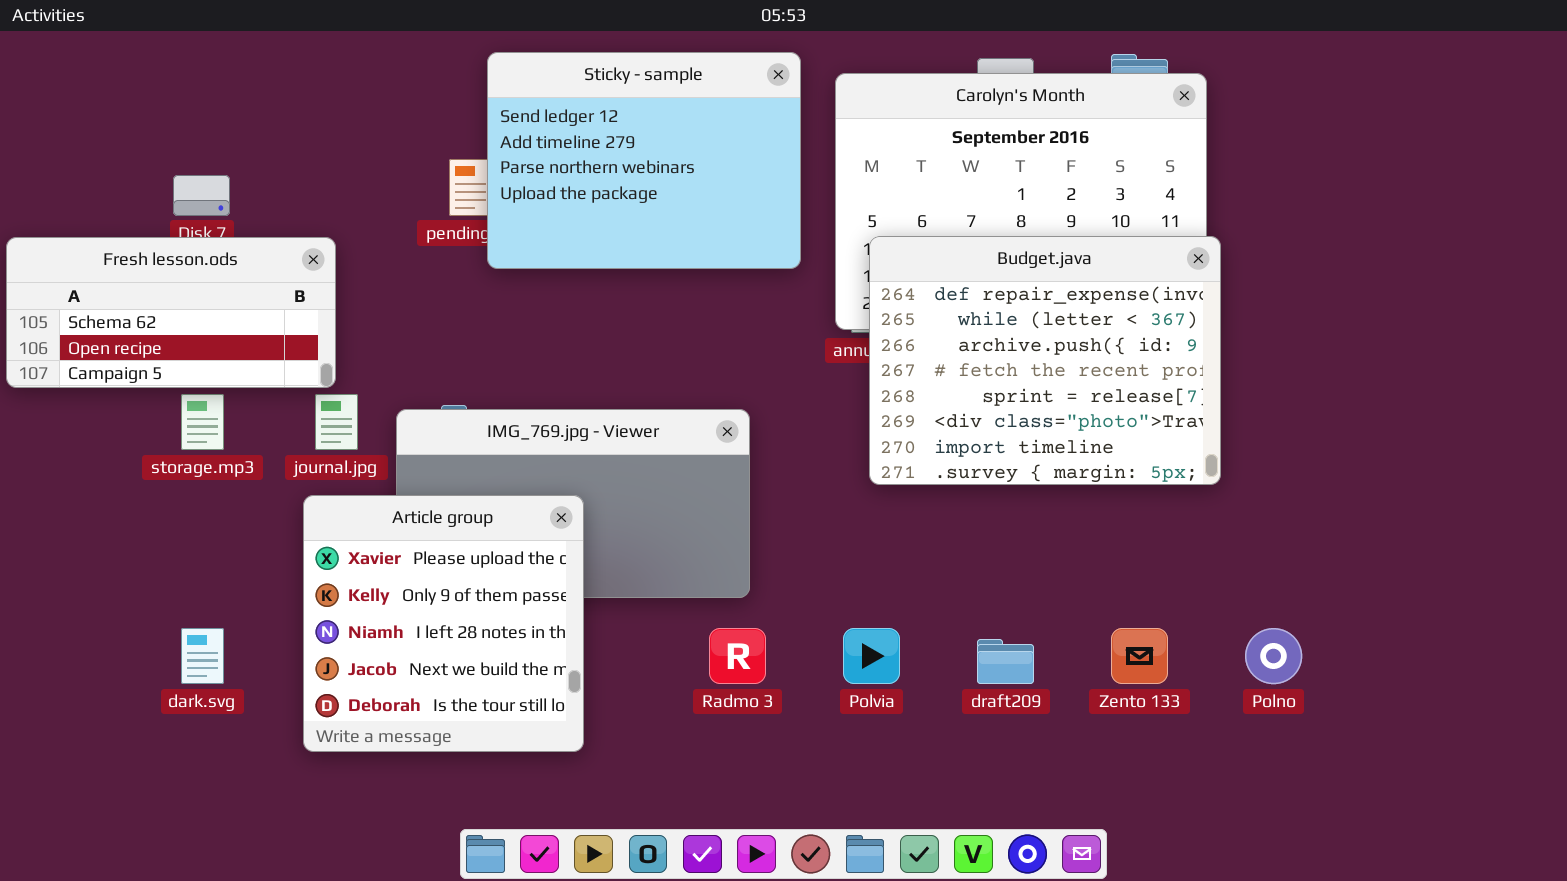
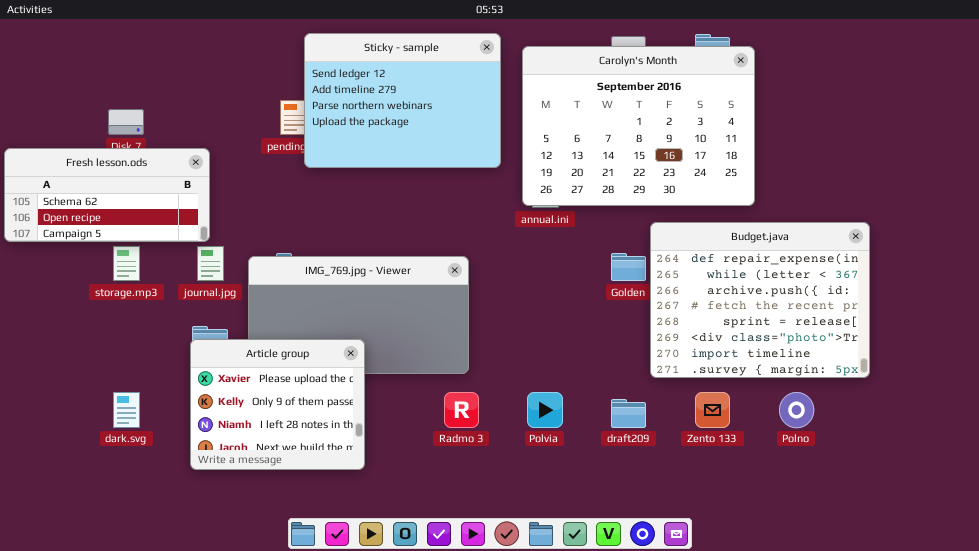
Budget.java: [869,236,1221,485] -> [650,222,870,378], moved
Article group: [303,495,584,752] -> [190,339,365,470], resized

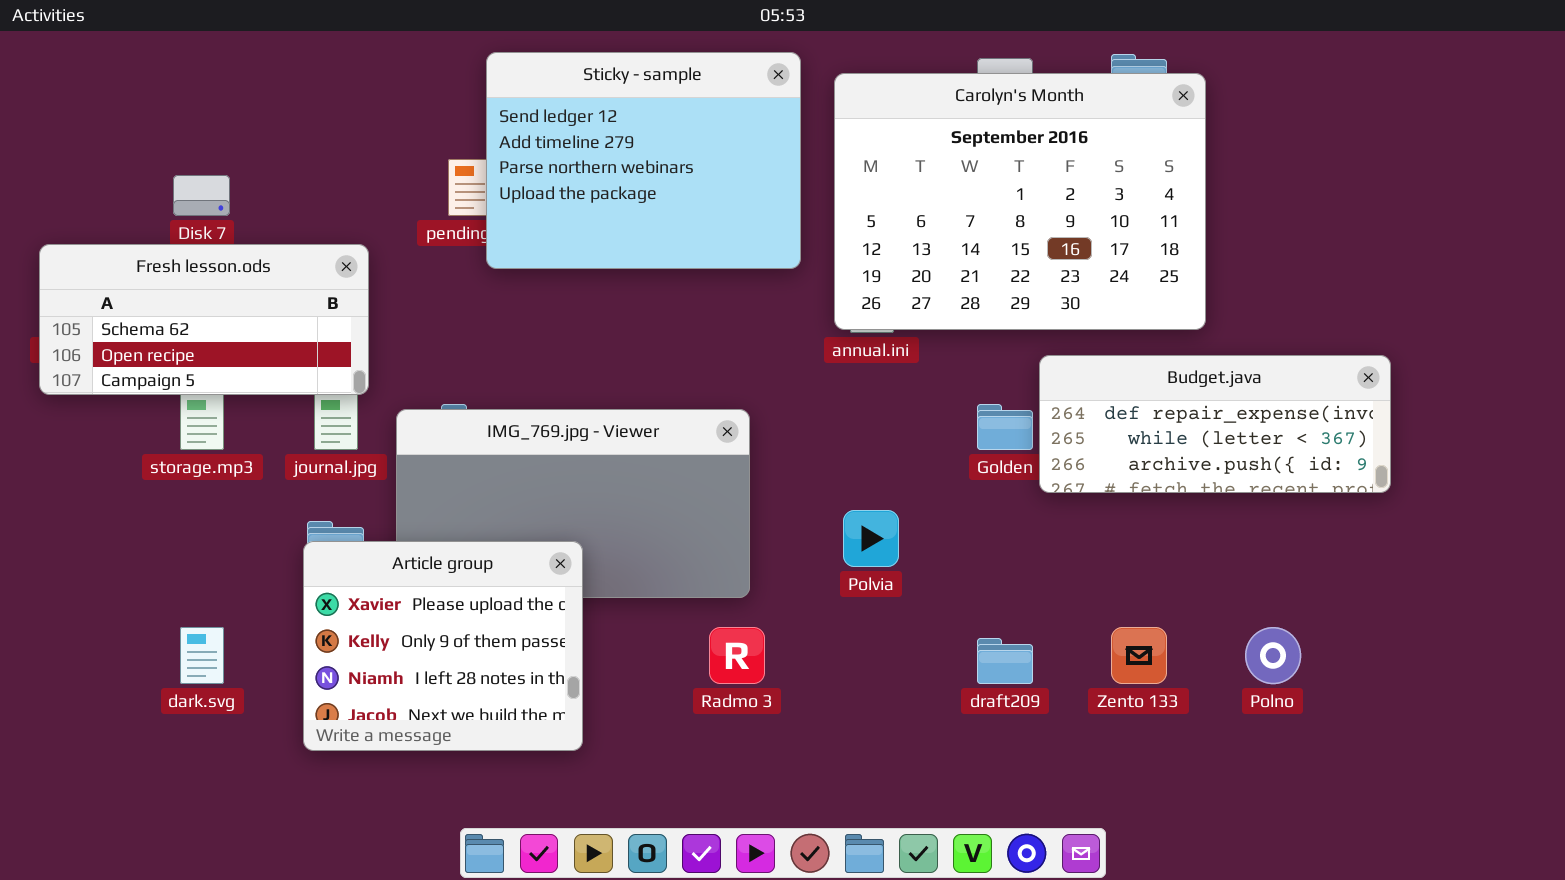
Fresh lesson.ods: [4,148,210,242] -> [39,244,369,395], moved
Budget.java: [650,222,870,378] -> [1039,355,1391,493], resized
Polvia: [527,392,563,428] -> [843,510,899,567], moved

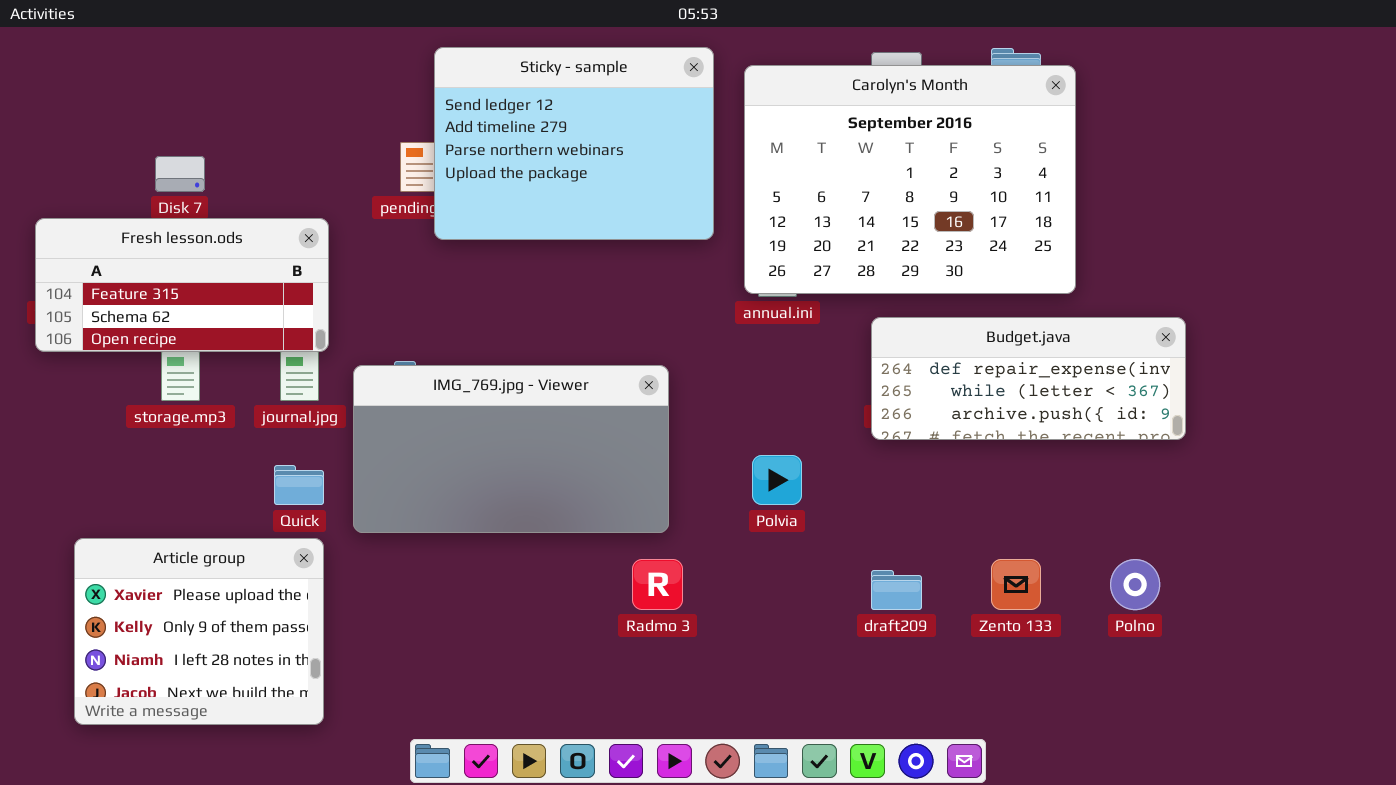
Fresh lesson.ods: [39,244,369,395] -> [35,218,329,352], scrolled up 1 row
Budget.java: [1039,355,1391,493] -> [871,317,1186,440], moved
Article group: [303,541,583,751] -> [74,538,324,725], moved

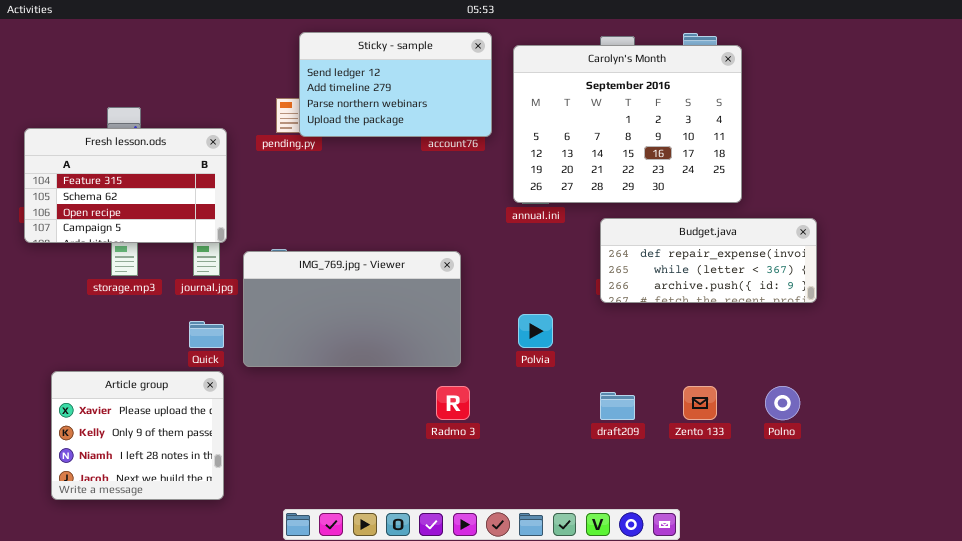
Sticky - sample: [434,47,714,240] -> [299,32,492,137], resized
Fresh lesson.ods: [35,218,329,352] -> [24,128,227,243], resized

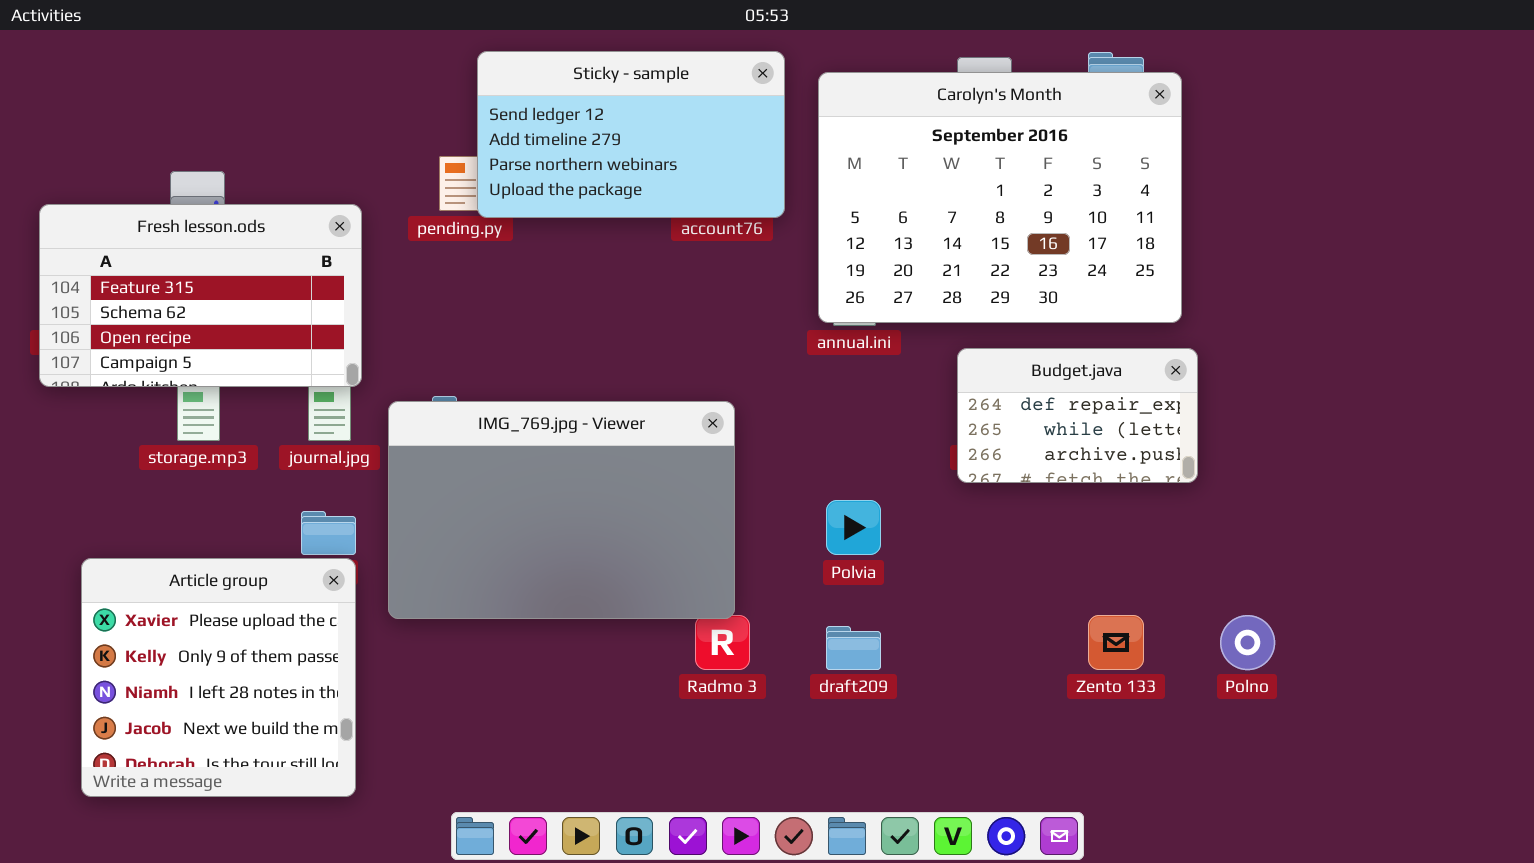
Budget.java: [600,218,817,303] -> [957,348,1198,483], resized
IMG_769.jpg - Viewer: [243,251,461,367] -> [388,401,735,619], resized
Article group: [51,371,224,500] -> [81,558,356,797], resized
draft209: [600,392,635,420] -> [826,626,881,670], moved

